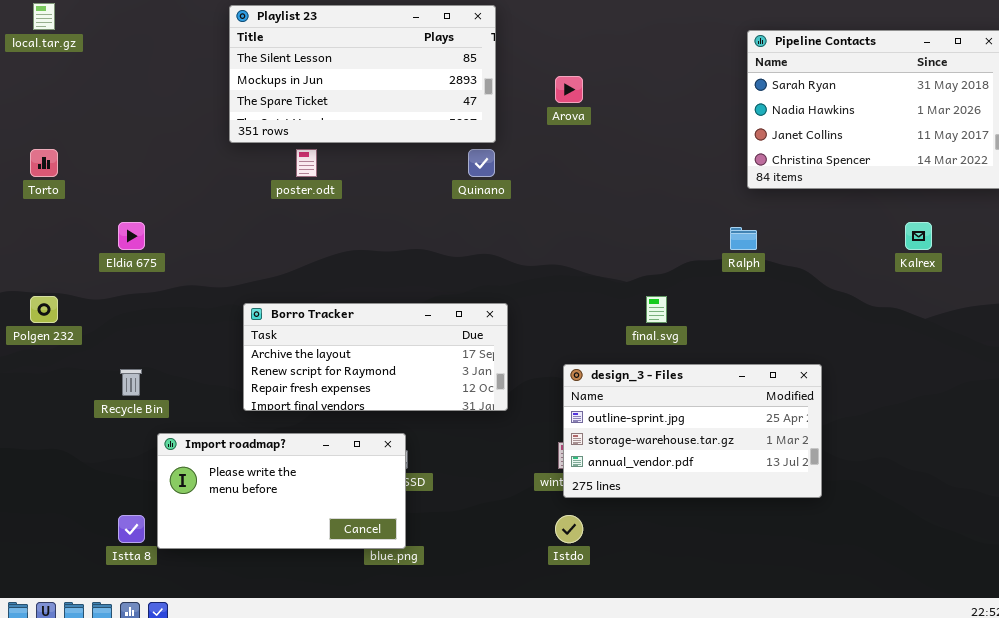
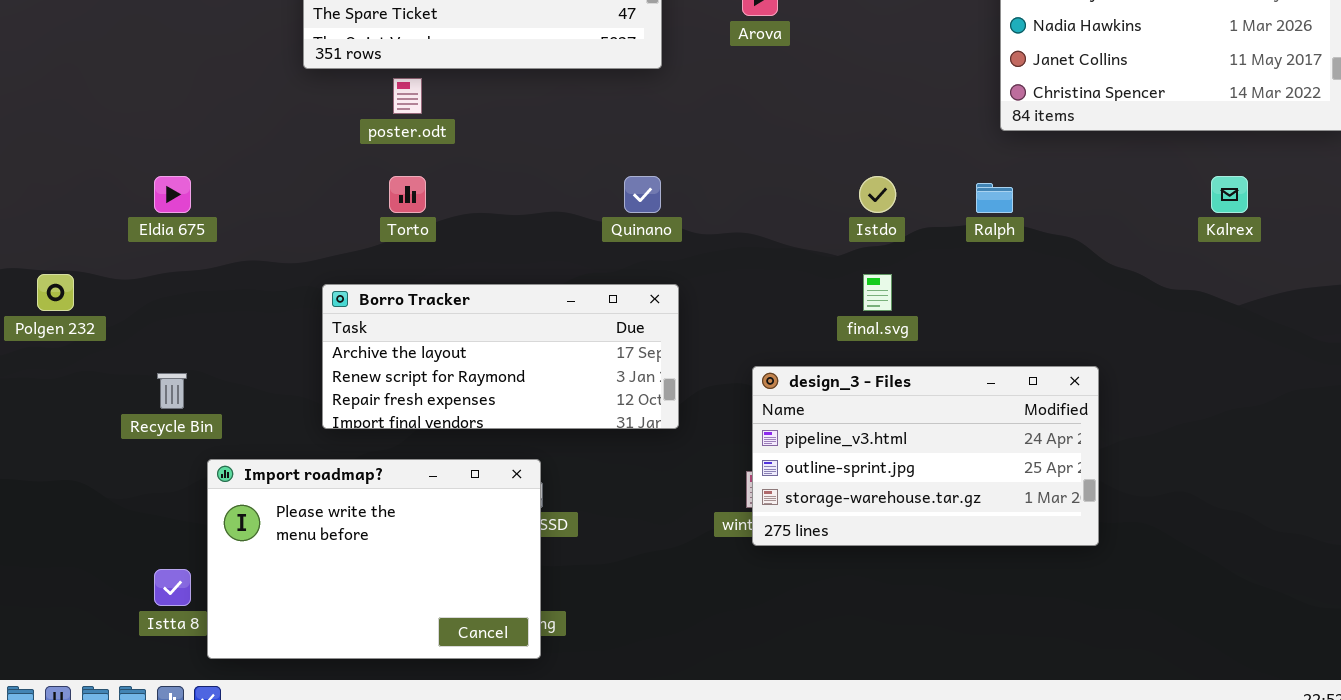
Torto: [30,149,58,177] -> [389,176,426,213], moved
Quinano: [468,149,495,177] -> [624,176,661,213], moved
design_3 - Files: [563,364,822,498] -> [752,366,1099,546], scrolled up 1 row
Import roadmap?: [157,433,406,549] -> [207,459,541,659], resized
Istdo: [555,515,583,543] -> [859,176,896,213], moved

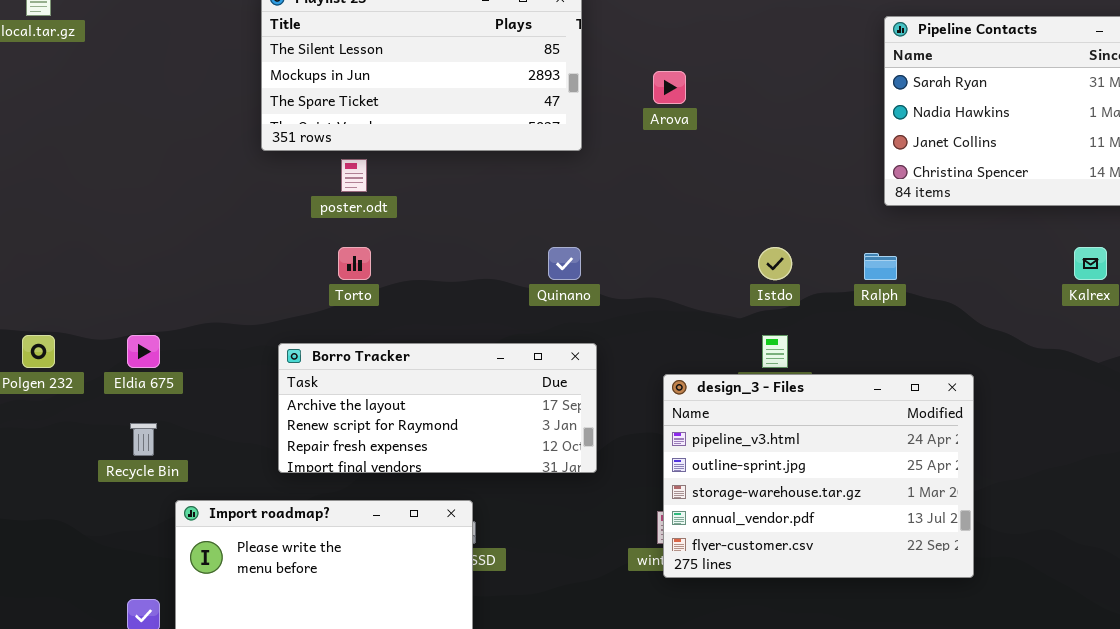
Eldia 675: [154,176,191,213] -> [127,335,160,368], moved
design_3 - Files: [752,366,1099,546] -> [663,374,974,578], resized

